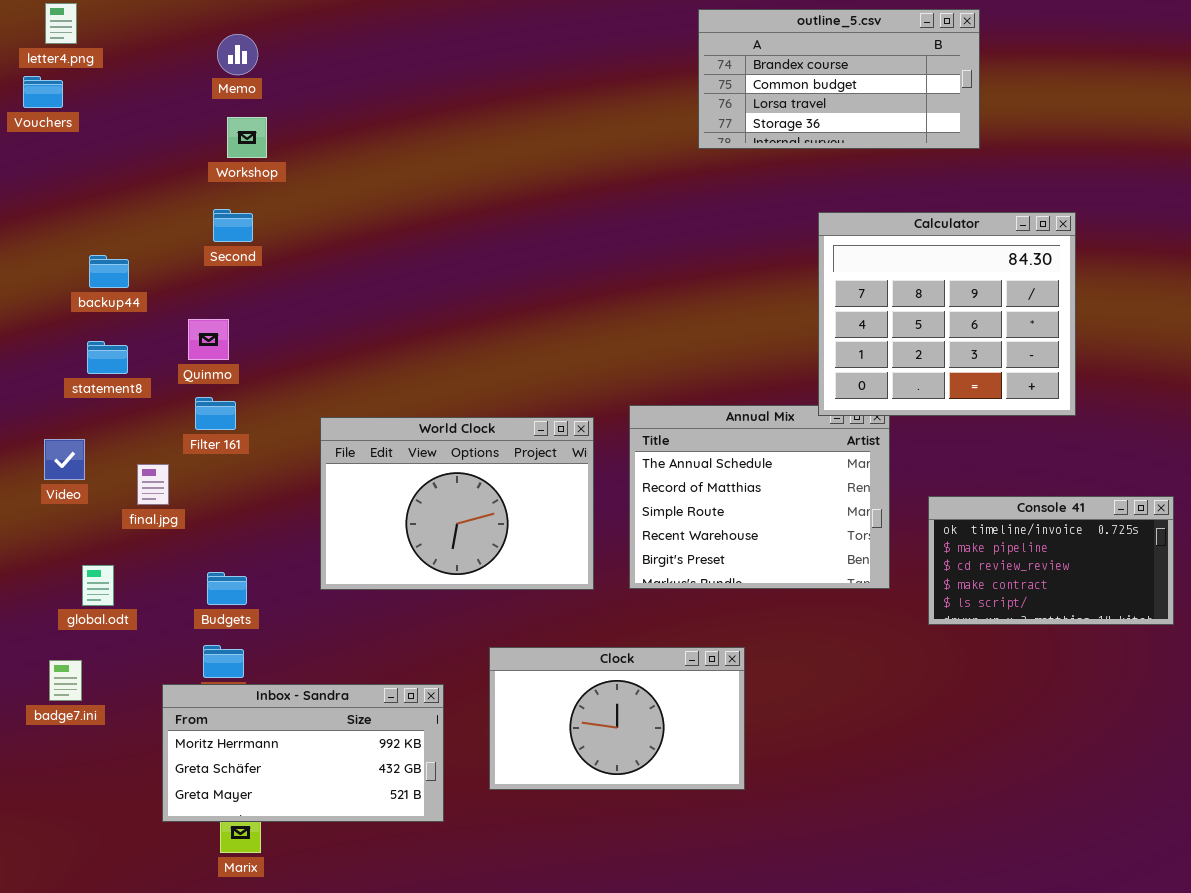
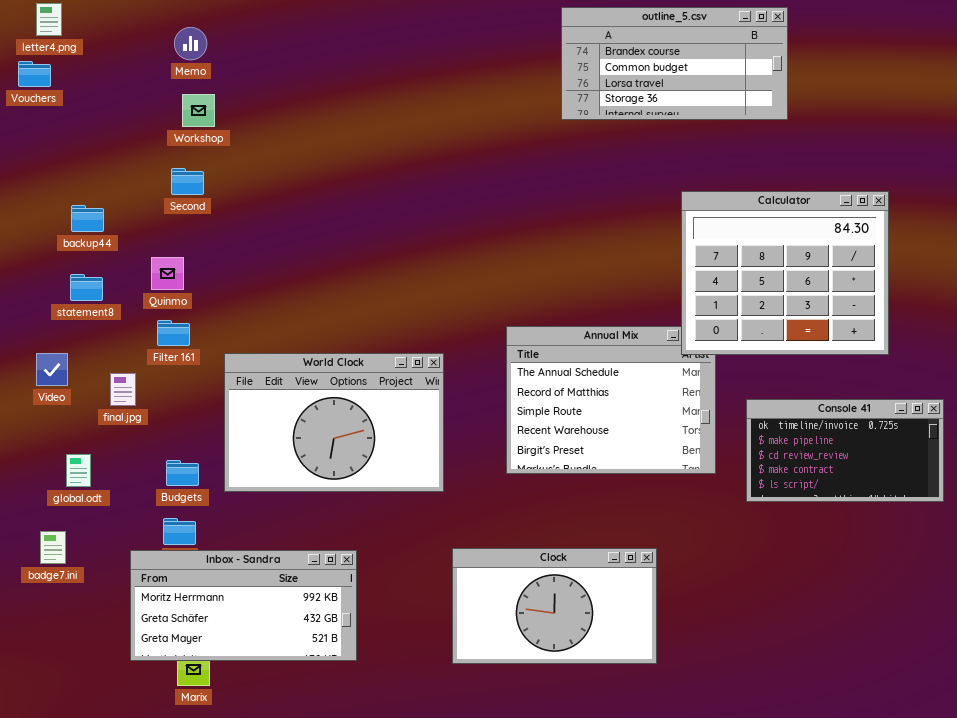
Calculator: [818,212,1076,416] -> [681,191,889,355], moved
World Clock: [320,417,594,590] -> [224,353,444,492], moved
Clock: [489,647,745,790] -> [452,548,657,664], moved

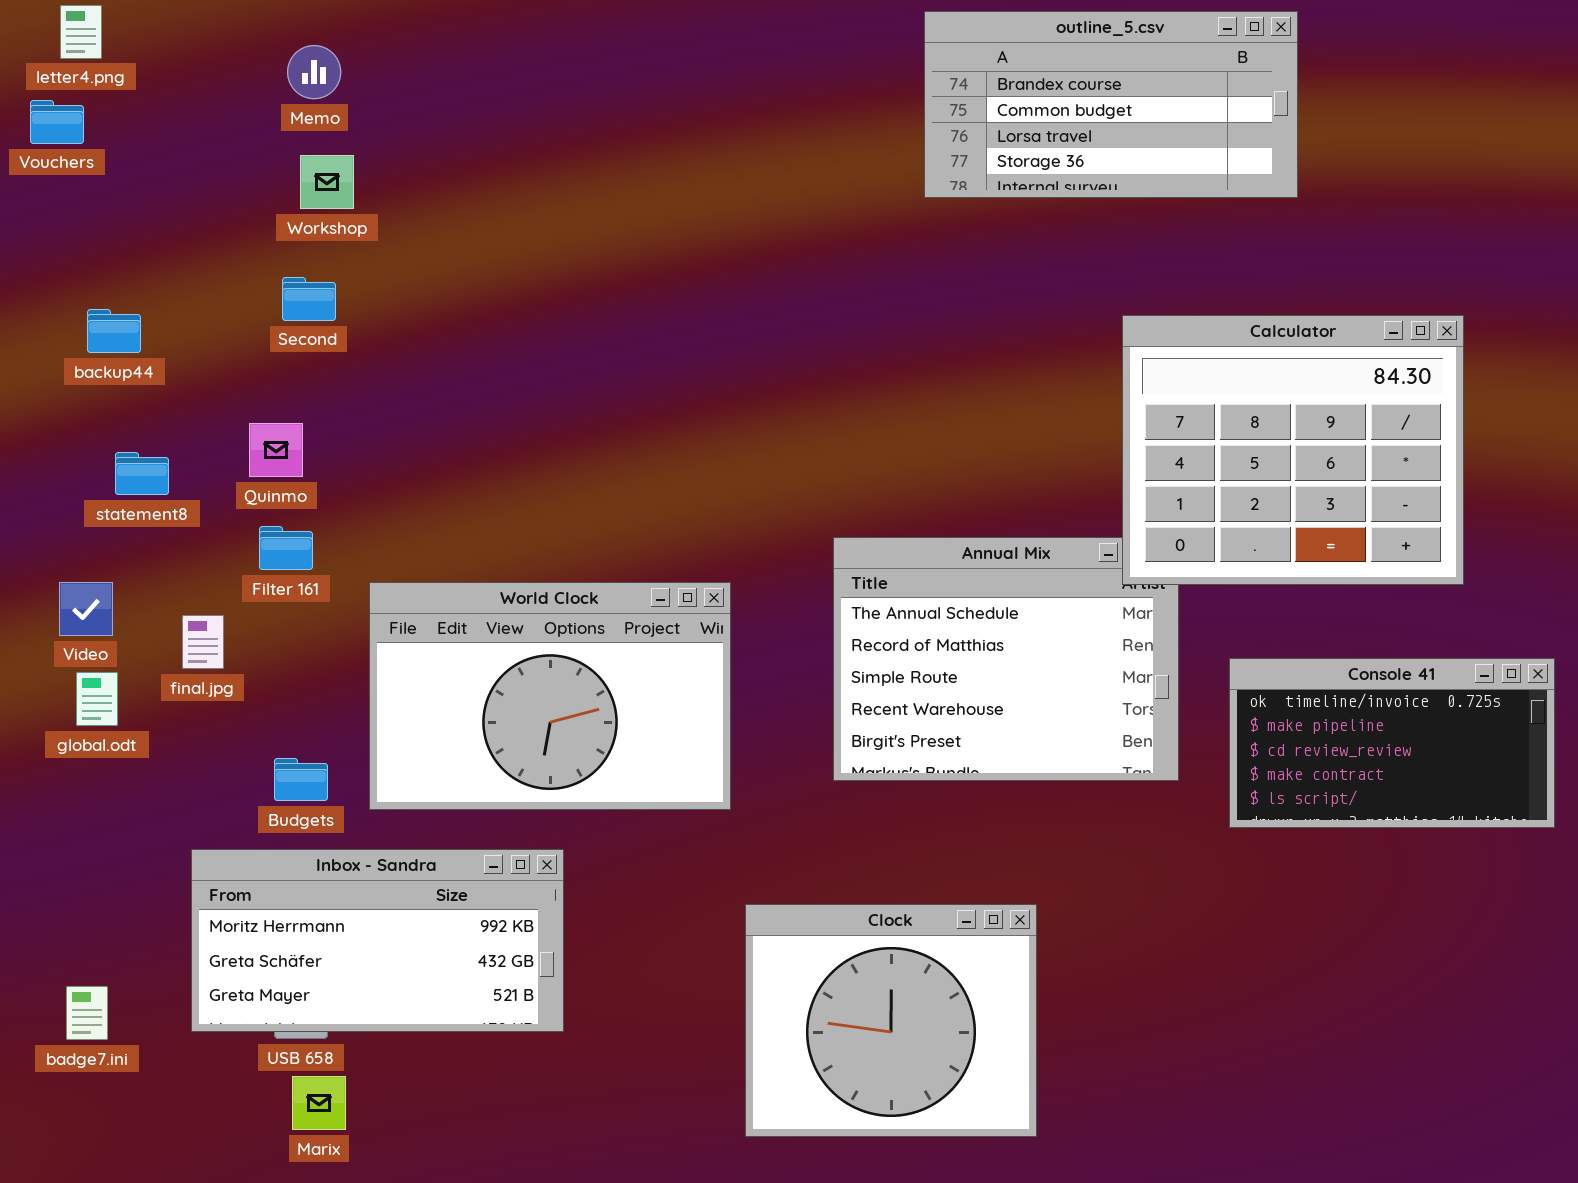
backup44: [71,205,104,232] -> [87,309,141,353], moved
global.odt: [66,454,91,487] -> [76,672,118,726], moved
badge7.ini: [40,531,66,564] -> [66,986,108,1040], moved
Clock: [452,548,657,664] -> [745,904,1037,1137], resized
Inbox - Sandra: [130,550,357,661] -> [191,849,564,1032], moved

